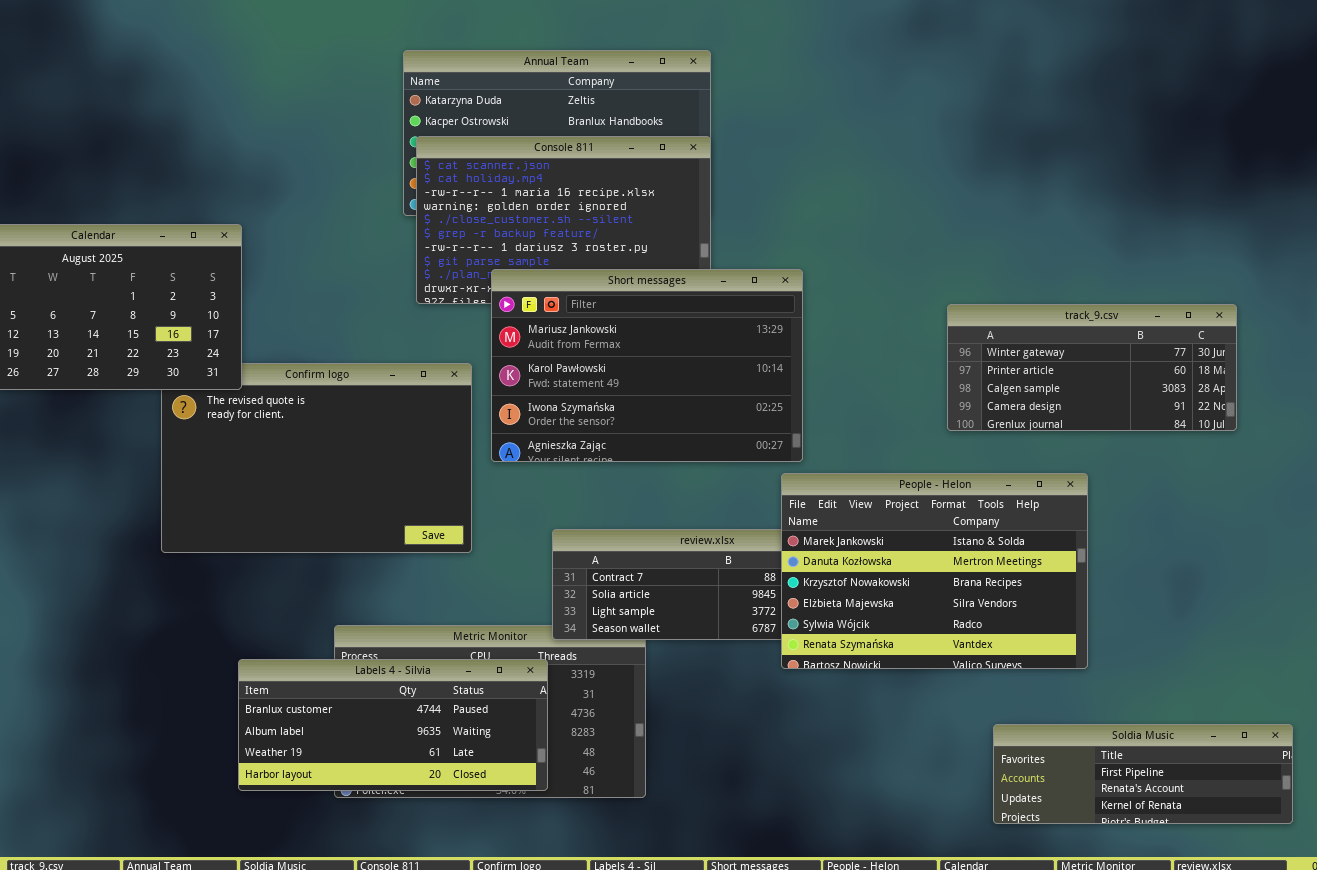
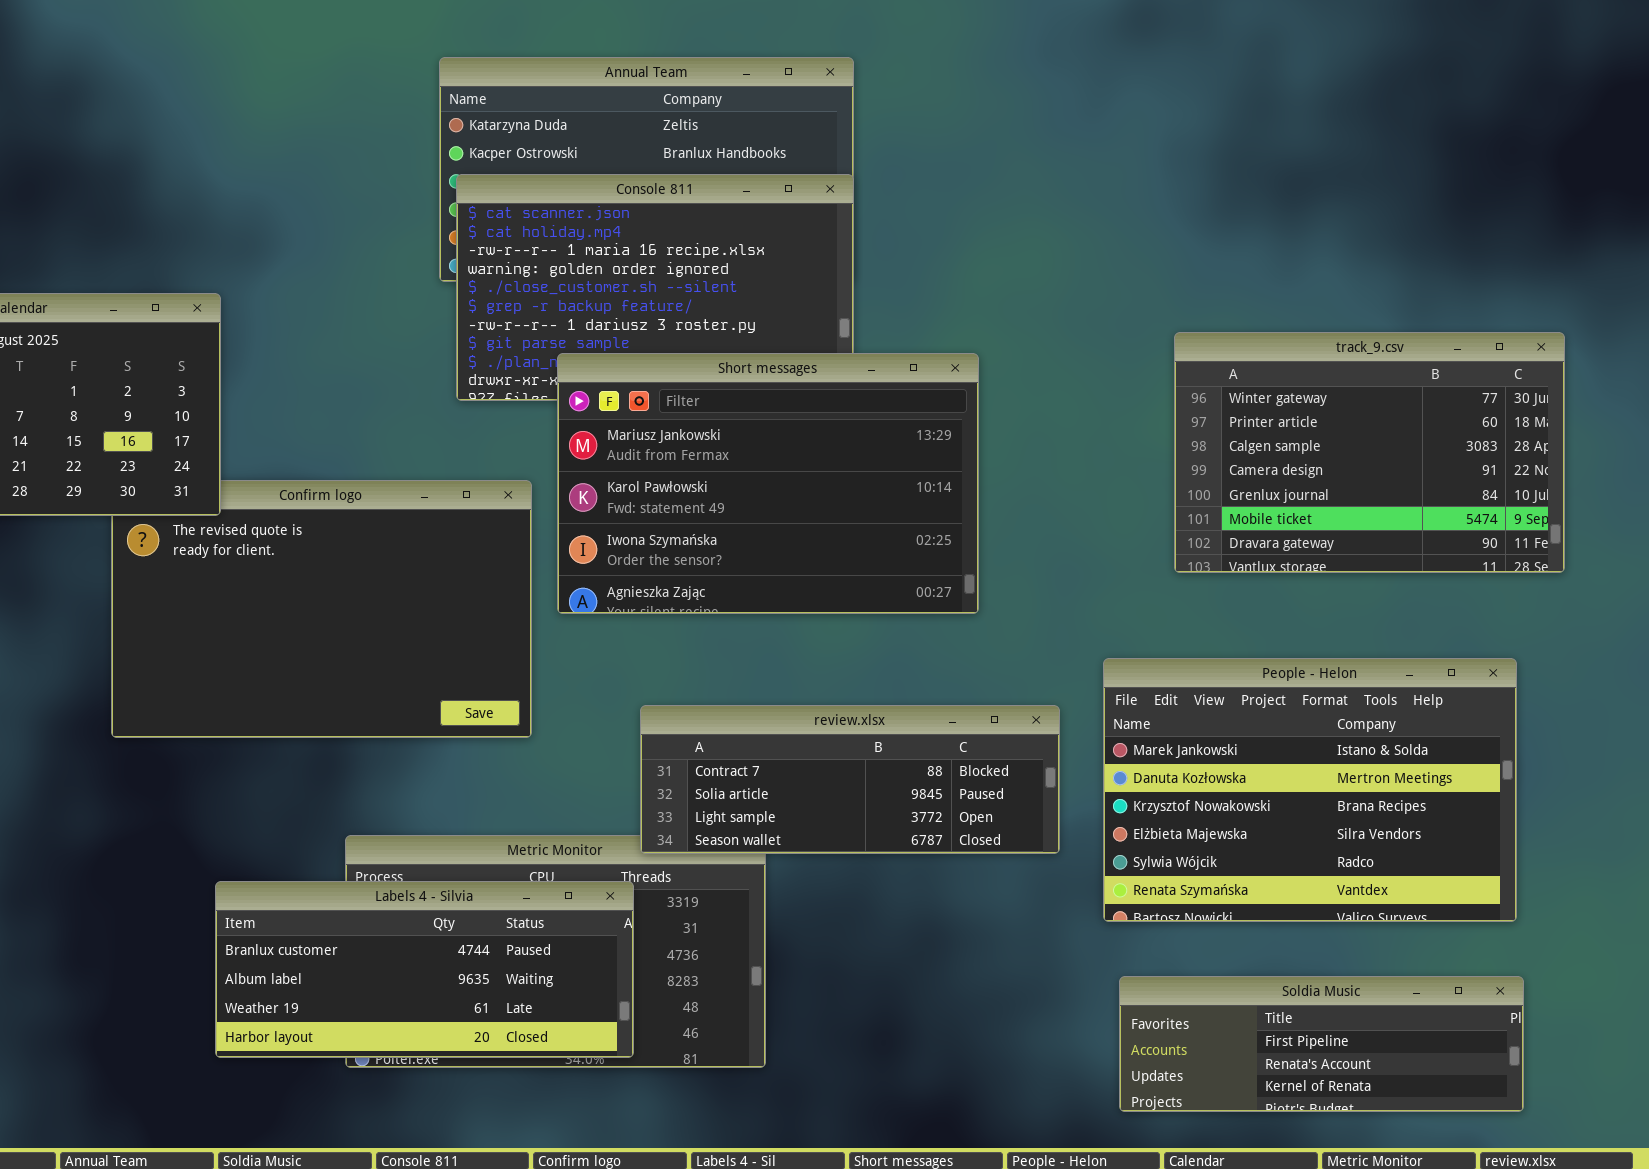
track_9.csv: [947,304,1237,431] -> [1174,332,1565,573], resized
People - Helon: [781,473,1088,669] -> [1103,658,1517,922], moved
Soldia Music: [993,724,1293,824] -> [1119,976,1524,1112], moved

